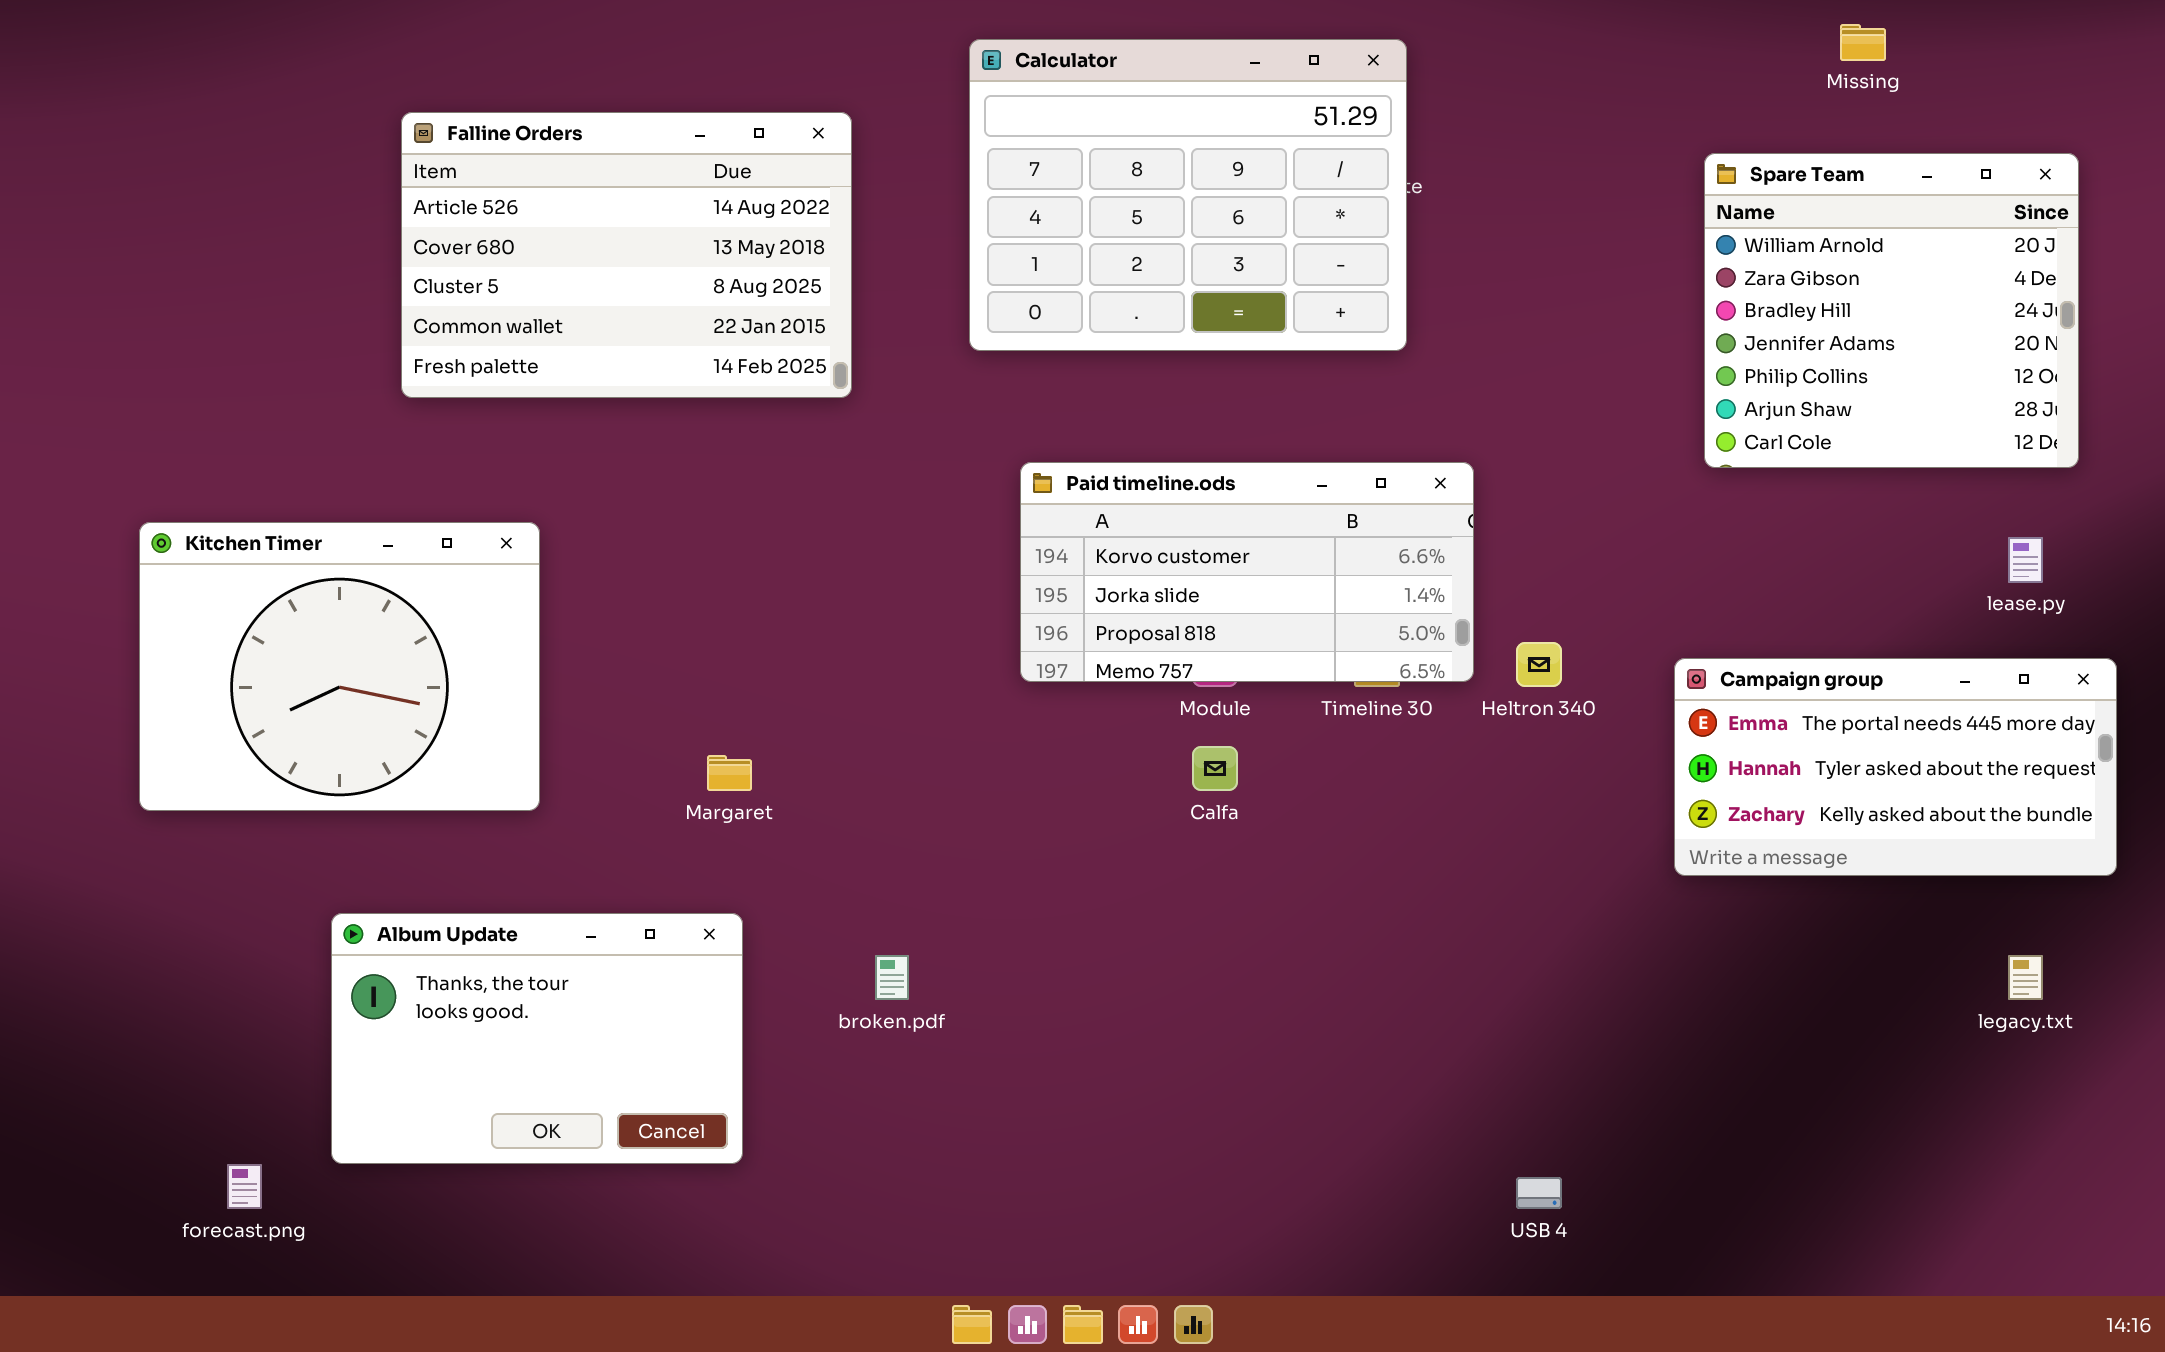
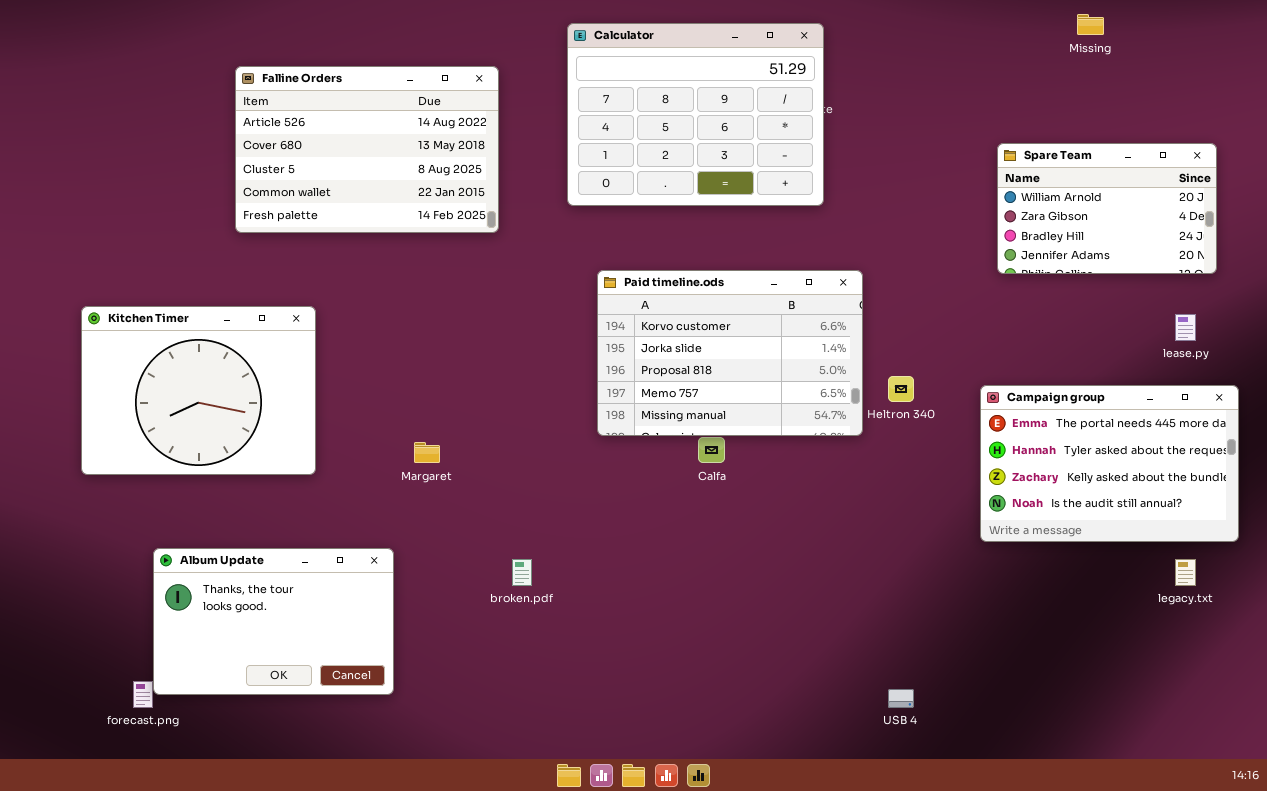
Spare Team: [1704,153,2079,468] -> [997,143,1217,274], resized
Paid timeline.ods: [1020,462,1474,682] -> [597,270,863,436], resized
Campaign group: [1674,658,2117,876] -> [980,385,1239,542], resized
Album Update: [331,913,743,1164] -> [153,548,394,695], moved

